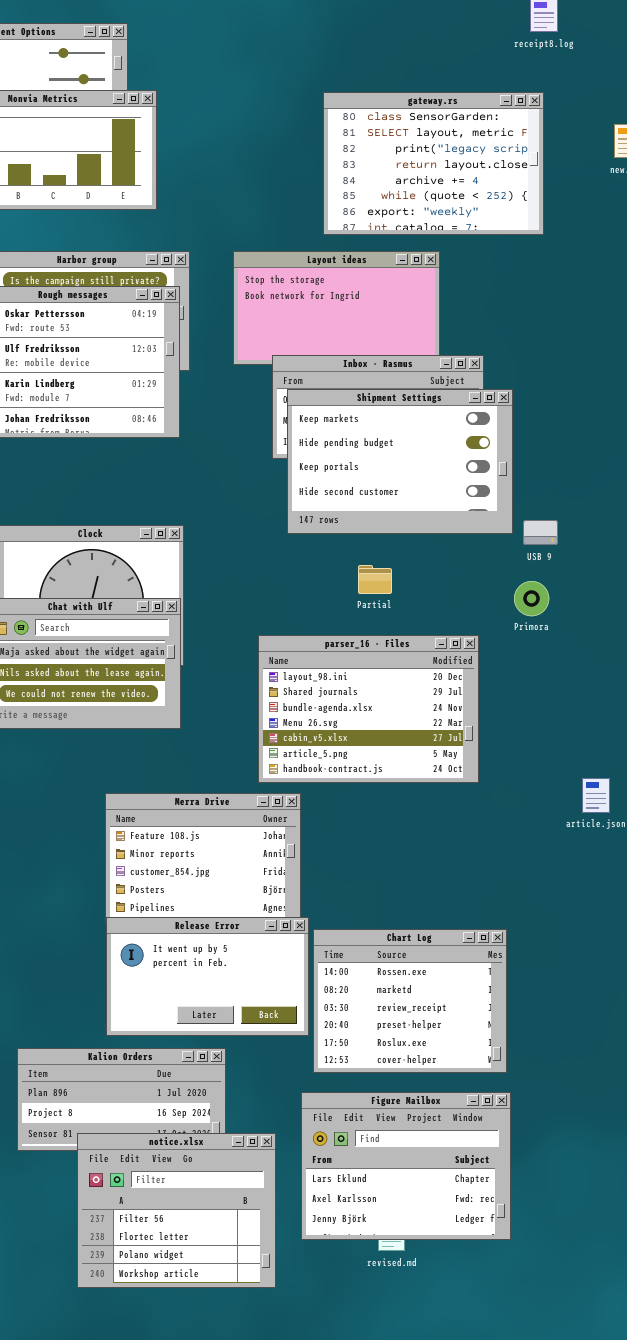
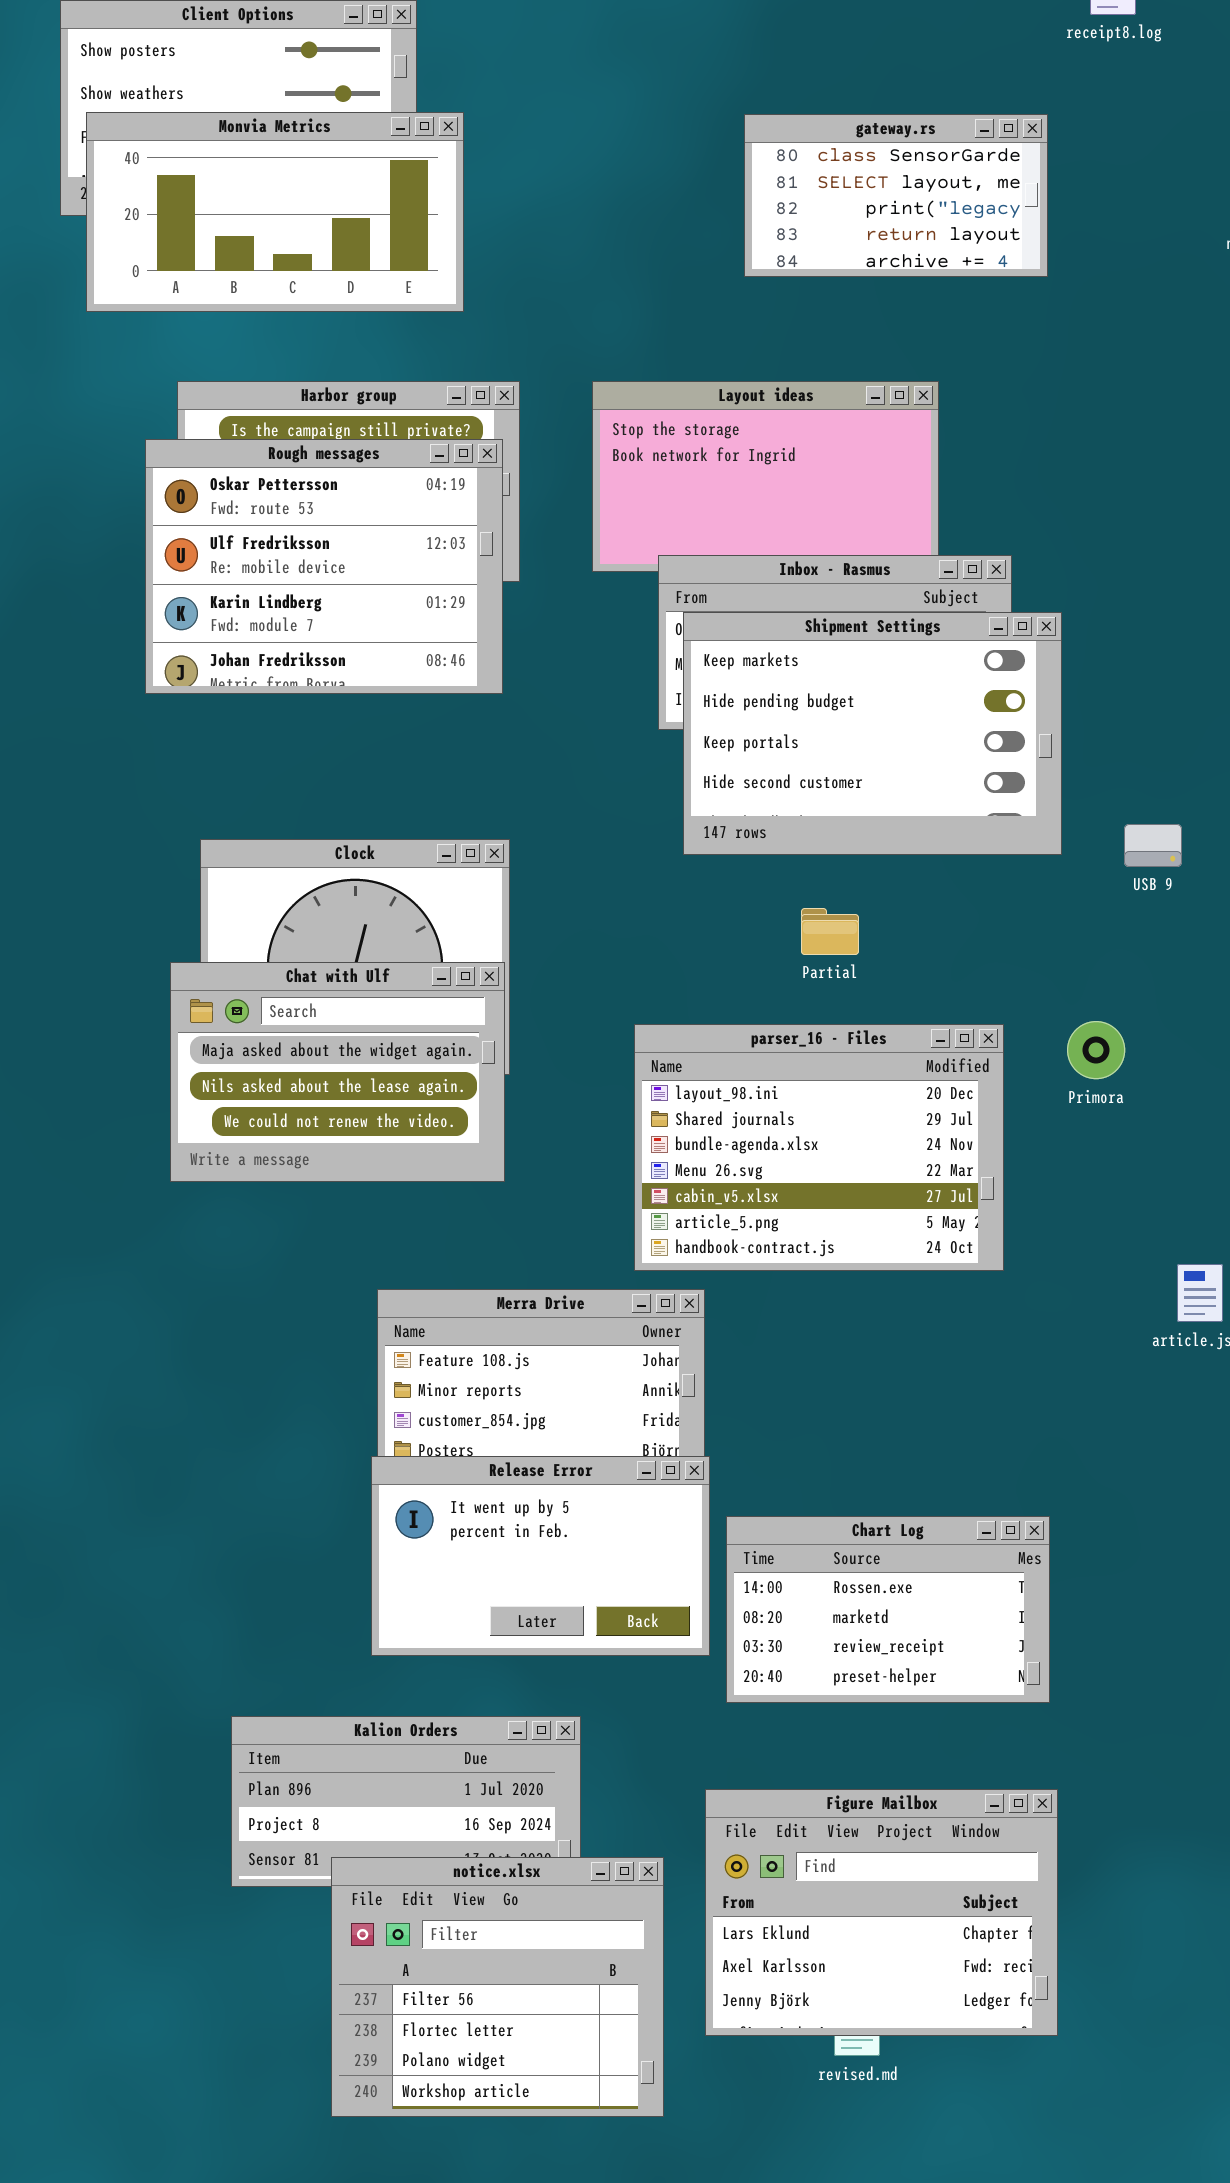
gateway.rs: [323,92,544,235] -> [744,114,1048,277], resized
USB 9: [523,520,558,545] -> [1124,824,1182,867], moved
Primora: [514,581,549,616] -> [1067,1021,1125,1079], moved
Release Error: [106,917,309,1036] -> [371,1456,710,1656], moved
Chart Log: [313,929,507,1073] -> [726,1516,1050,1703], resized

